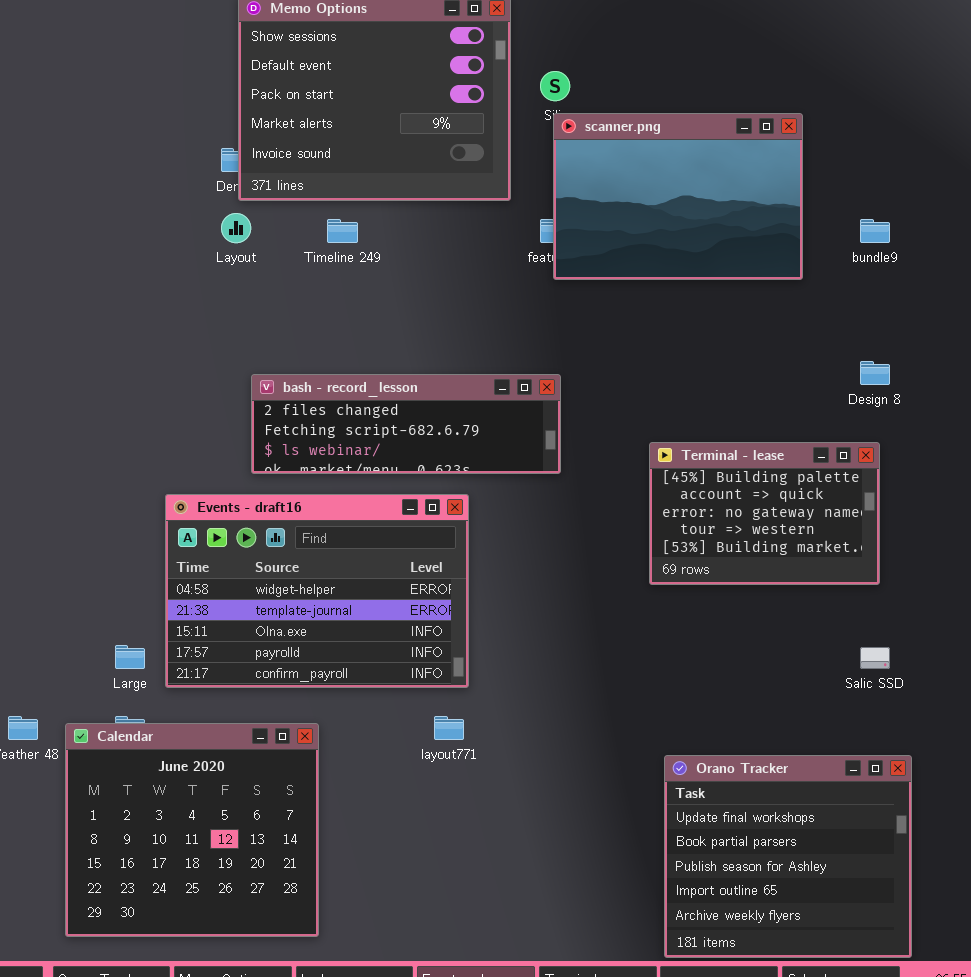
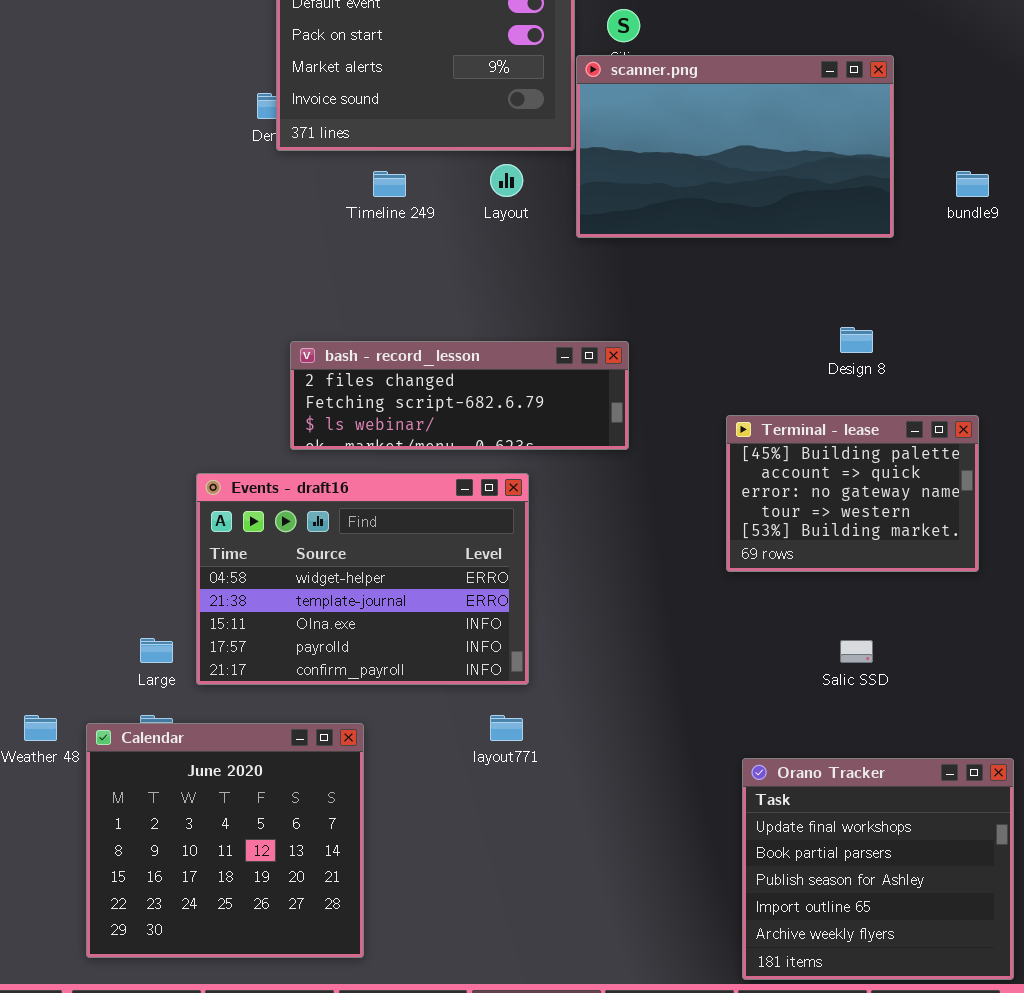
scanner.png: [553,113,803,280] -> [576,55,894,238], resized
Layout: [221,213,251,243] -> [490,164,523,197], moved
Design 8: [860,361,890,385] -> [840,327,873,353], moved
Salic SSD: [860,647,890,669] -> [840,640,873,663], moved

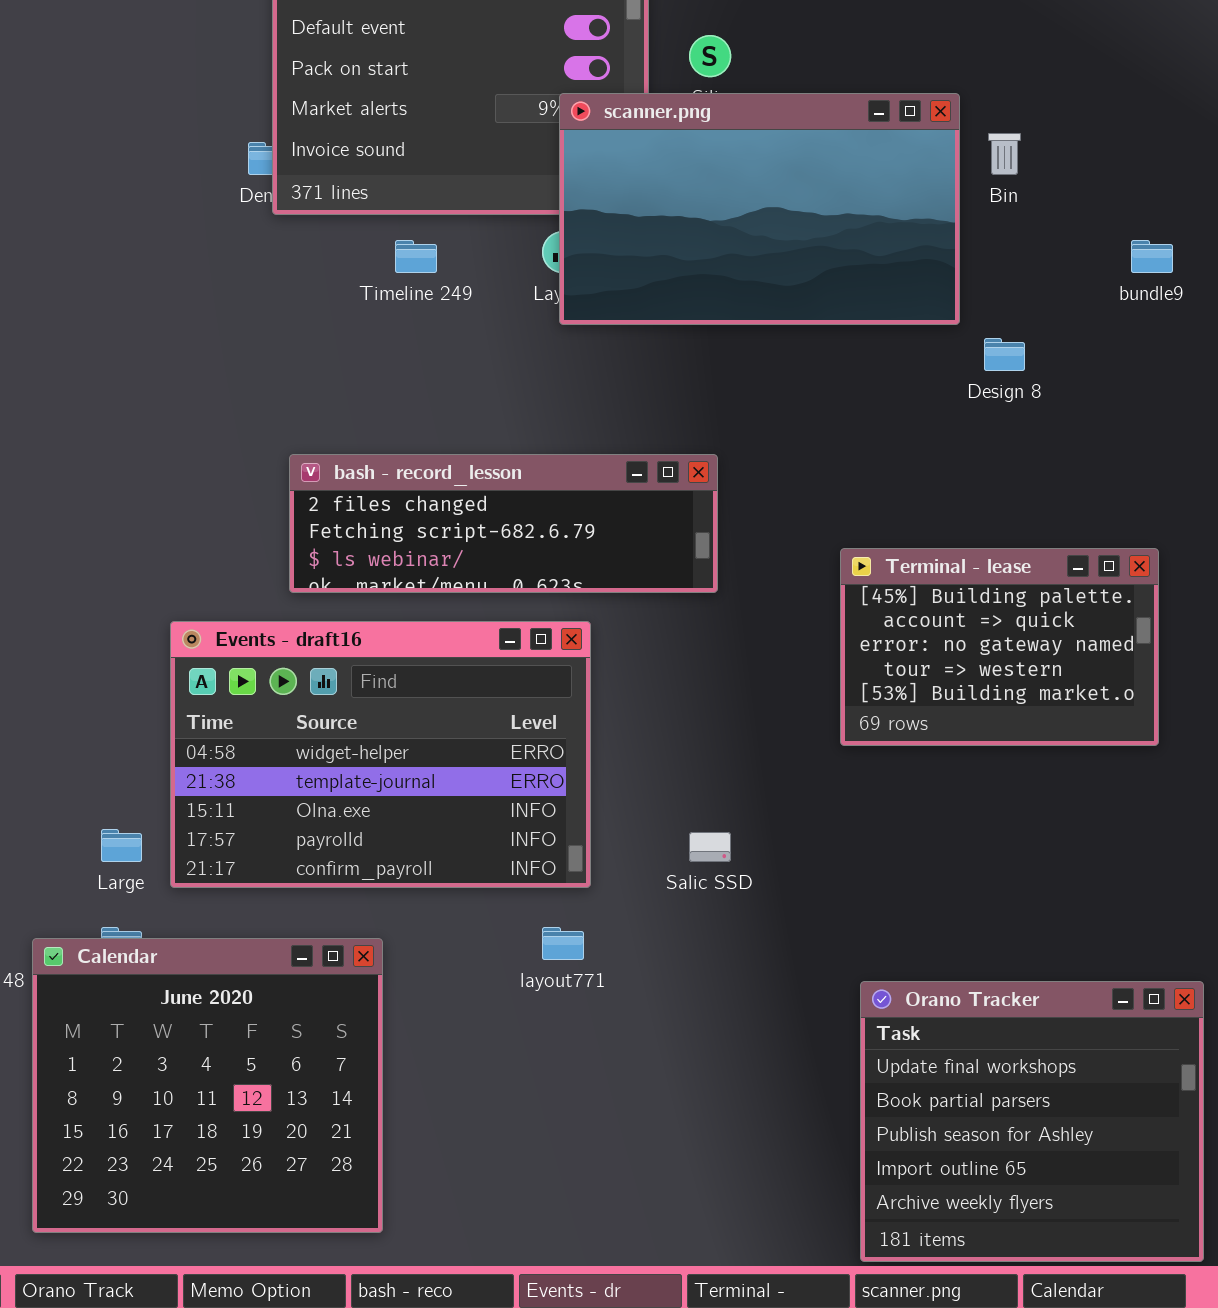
scanner.png: [576,55,894,238] -> [559,93,960,325], moved
Design 8: [840,327,873,353] -> [984,338,1025,371], moved
Salic SSD: [840,640,873,663] -> [689,832,731,862], moved

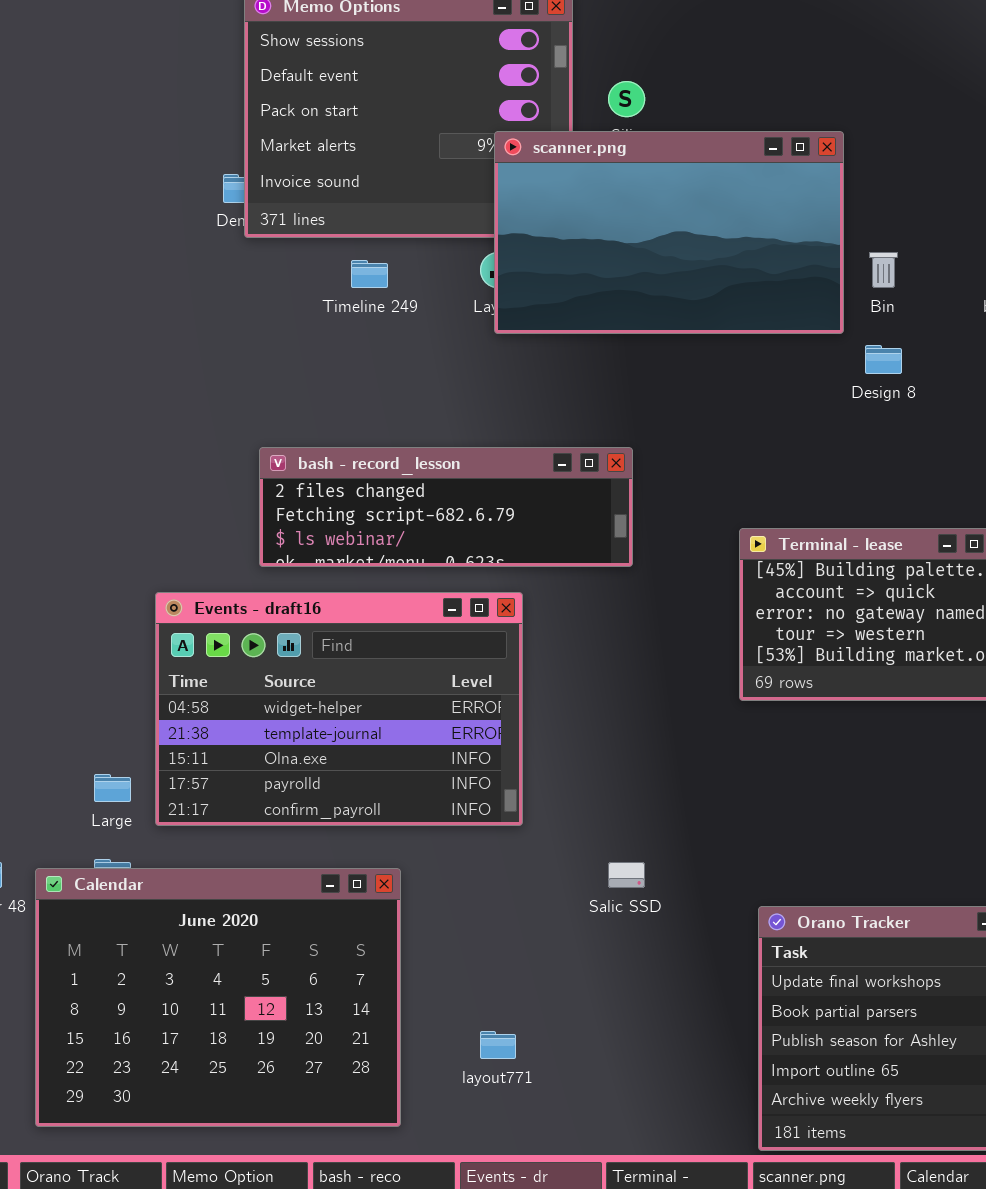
Bin: [988,133,1021,175] -> [869,252,898,288], moved
Salic SSD: [689,832,731,862] -> [608,862,645,888], moved
layout771: [542,927,584,960] -> [480,1031,516,1059], moved
Calendar: [32,938,383,1233] -> [35,868,401,1127], resized

